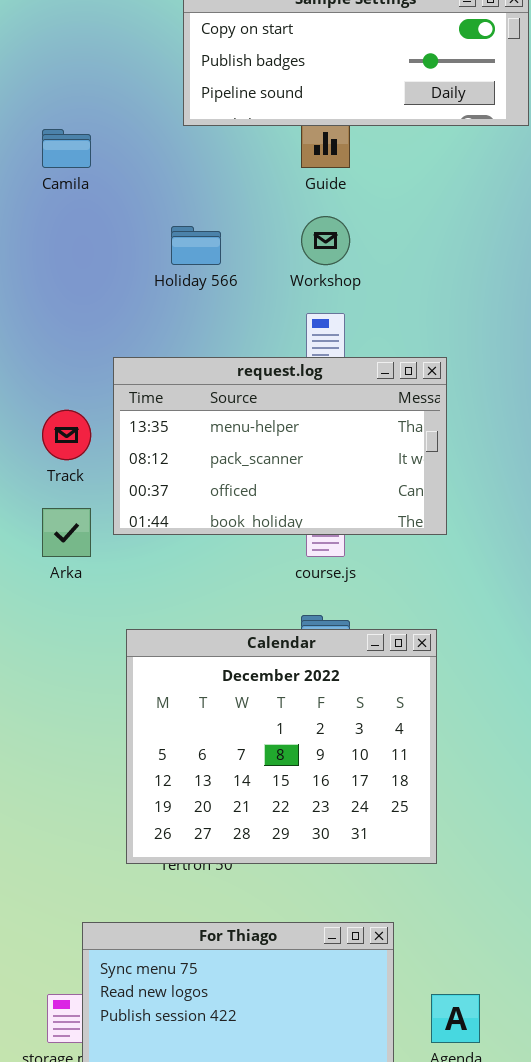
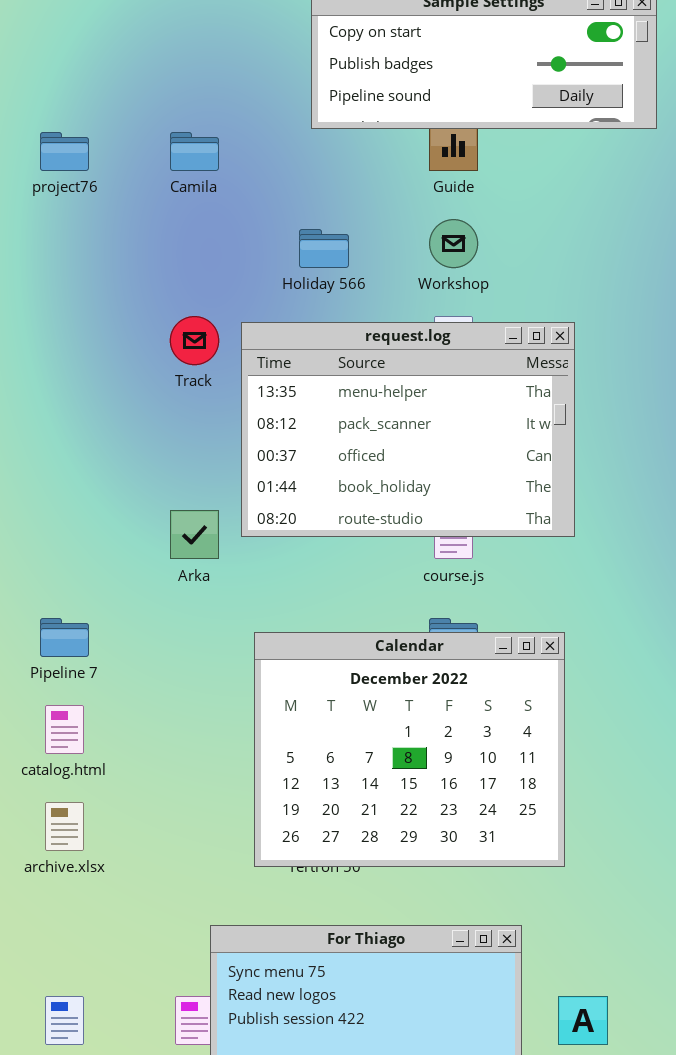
request.log: [113,357,447,535] -> [241,322,575,537], resized
Track: [42,410,91,460] -> [170,316,219,365], moved

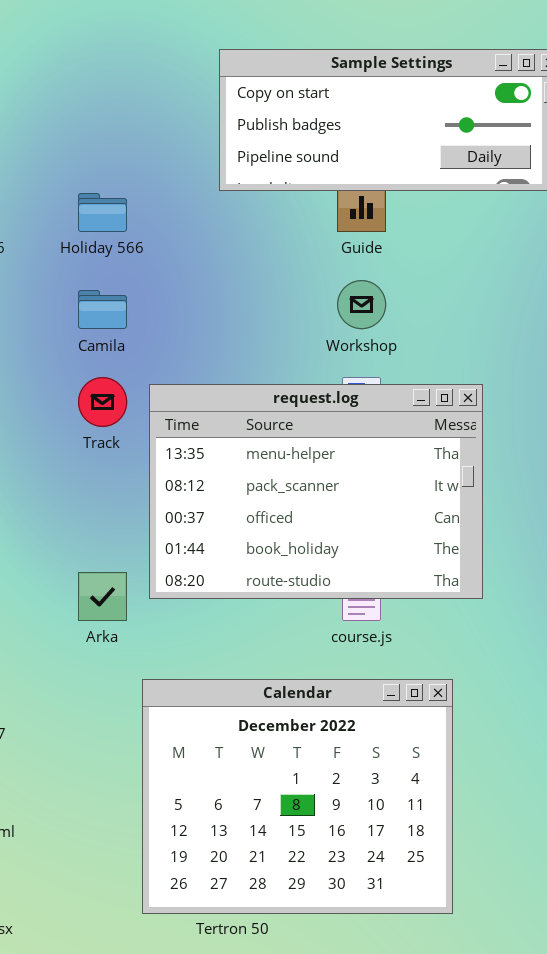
Camila: [170,132,219,171] -> [78,290,127,329], moved
Holiday 566: [299,229,349,268] -> [78,193,127,232], moved
Calendar: [254,632,565,867] -> [142,679,453,914], moved

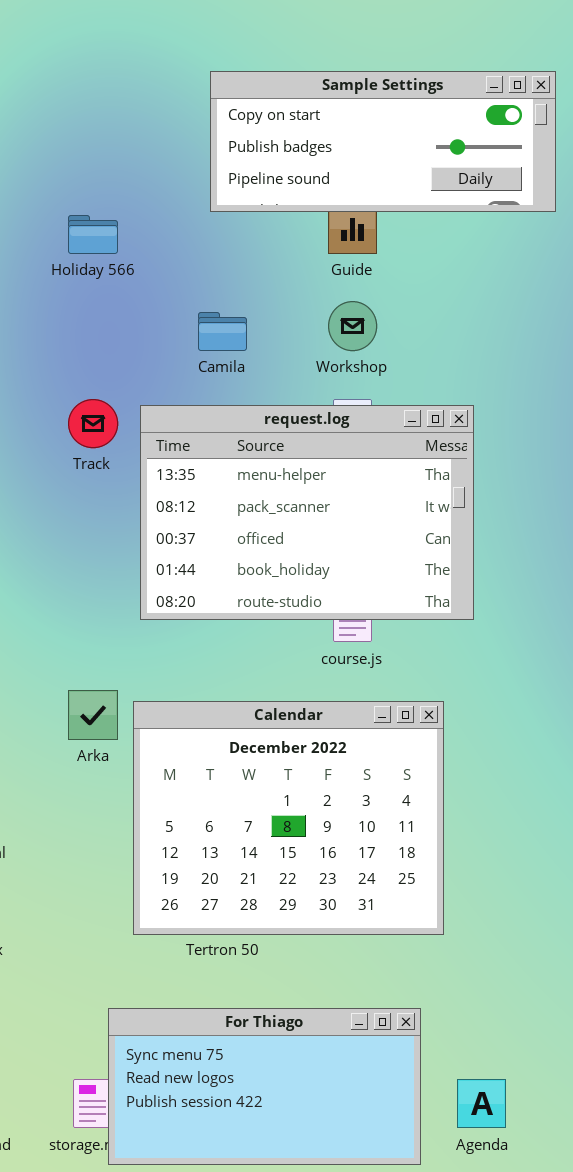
Camila: [78,290,127,329] -> [198,312,247,351], moved
Arka: [78,572,127,621] -> [68,690,118,740], moved

